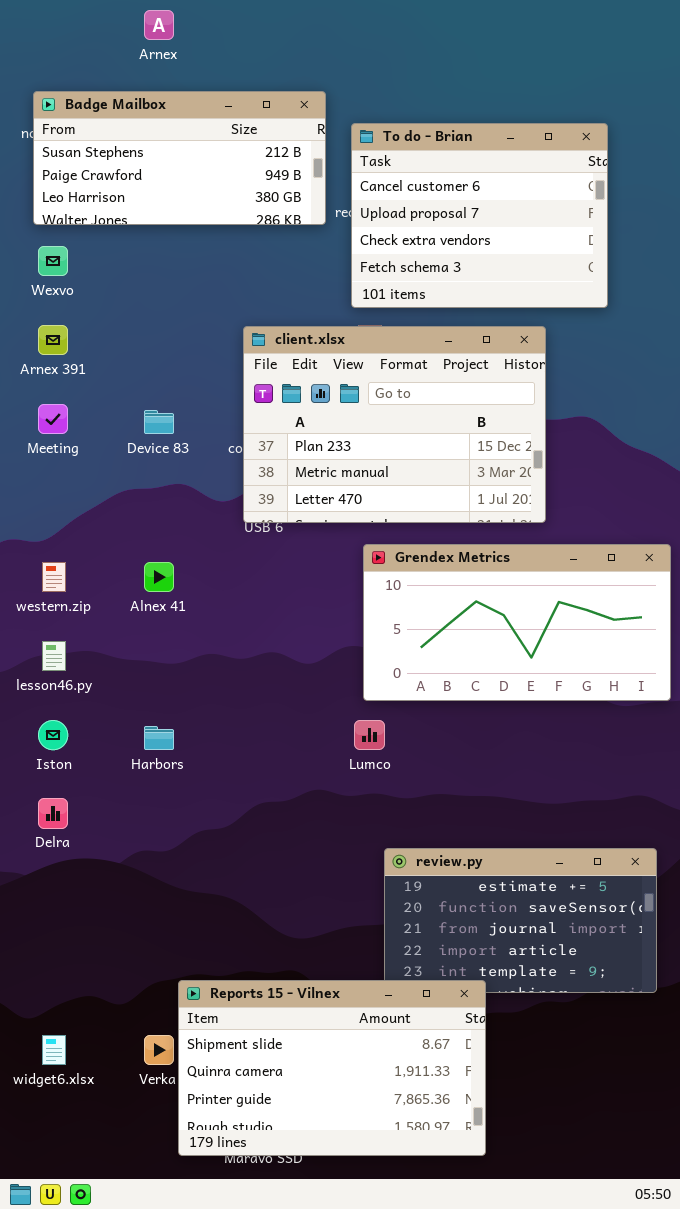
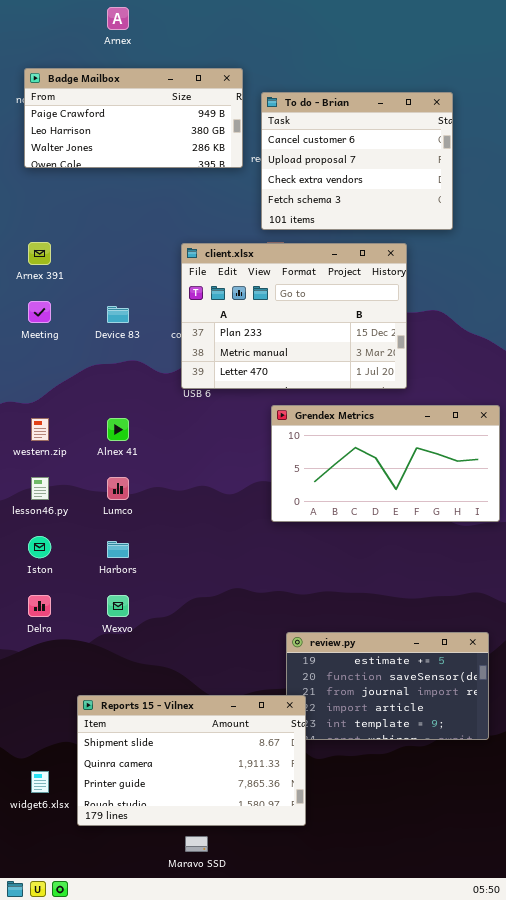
Badge Mailbox: [33,91,326,225] -> [24,68,243,168], scrolled down 1 row
Wexvo: [38,246,68,276] -> [107,595,129,617], moved
Lumco: [354,720,385,750] -> [107,477,129,500], moved
Reports 15 - Vilnex: [178,980,486,1156] -> [77,695,306,826], moved

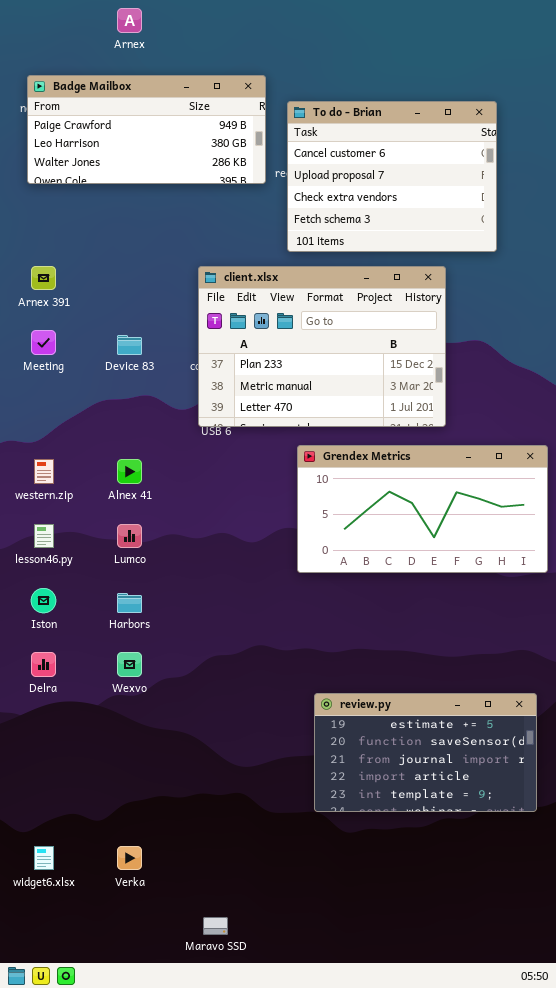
Reports 15 - Vilnex: [77,695,306,826] -> none, closed

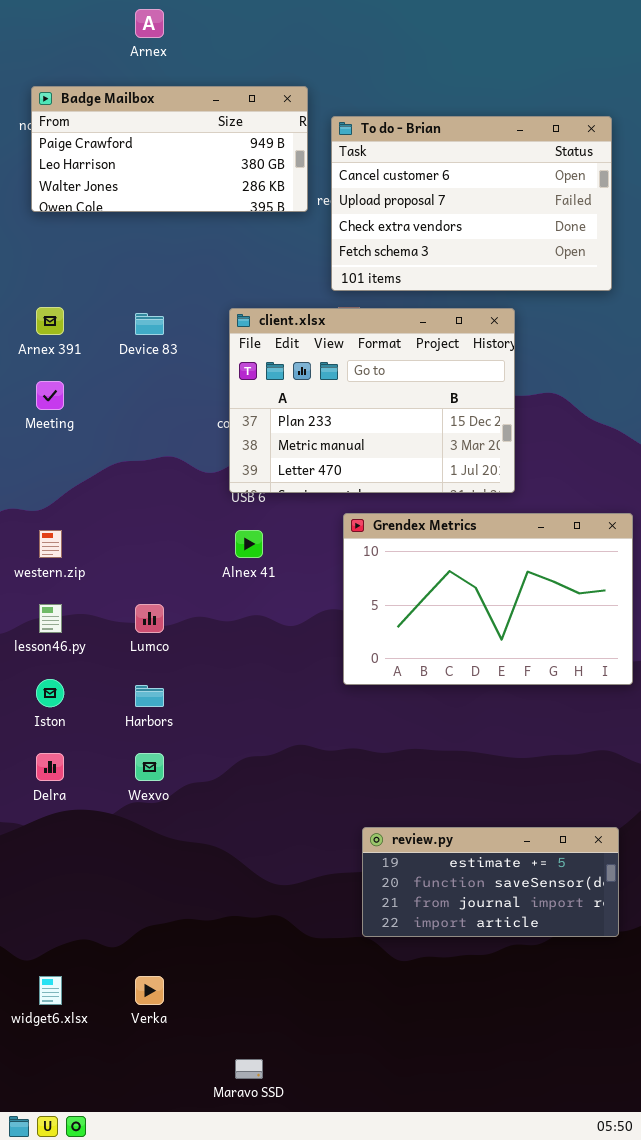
To do - Brian: [287,101,497,252] -> [331,116,612,291], resized
Device 83: [117,335,142,355] -> [135,313,164,335], moved
Grendex Metrics: [297,445,548,573] -> [343,513,633,685], resized
Alnex 41: [117,459,142,484] -> [235,530,263,558], moved
review.py: [314,693,537,812] -> [362,827,619,937], resized

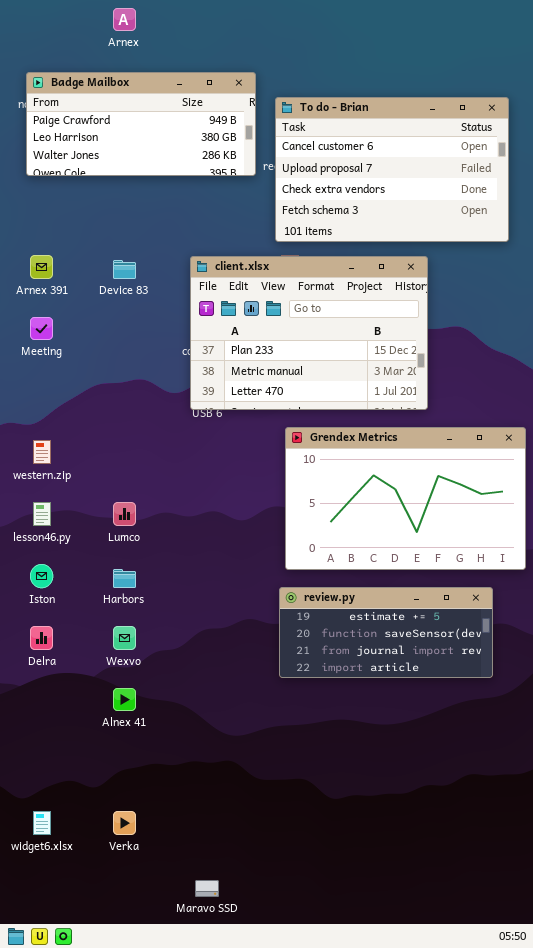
Alnex 41: [235,530,263,558] -> [113,688,136,711], moved
review.py: [362,827,619,937] -> [279,587,493,678], moved

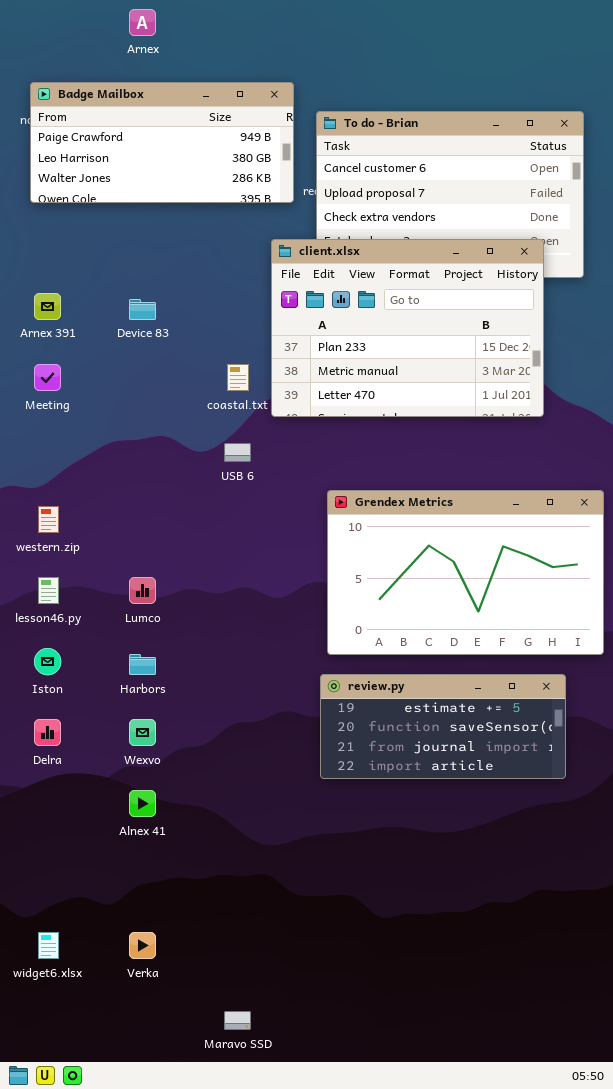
client.xlsx: [190,256,428,410] -> [271,239,544,417], moved

